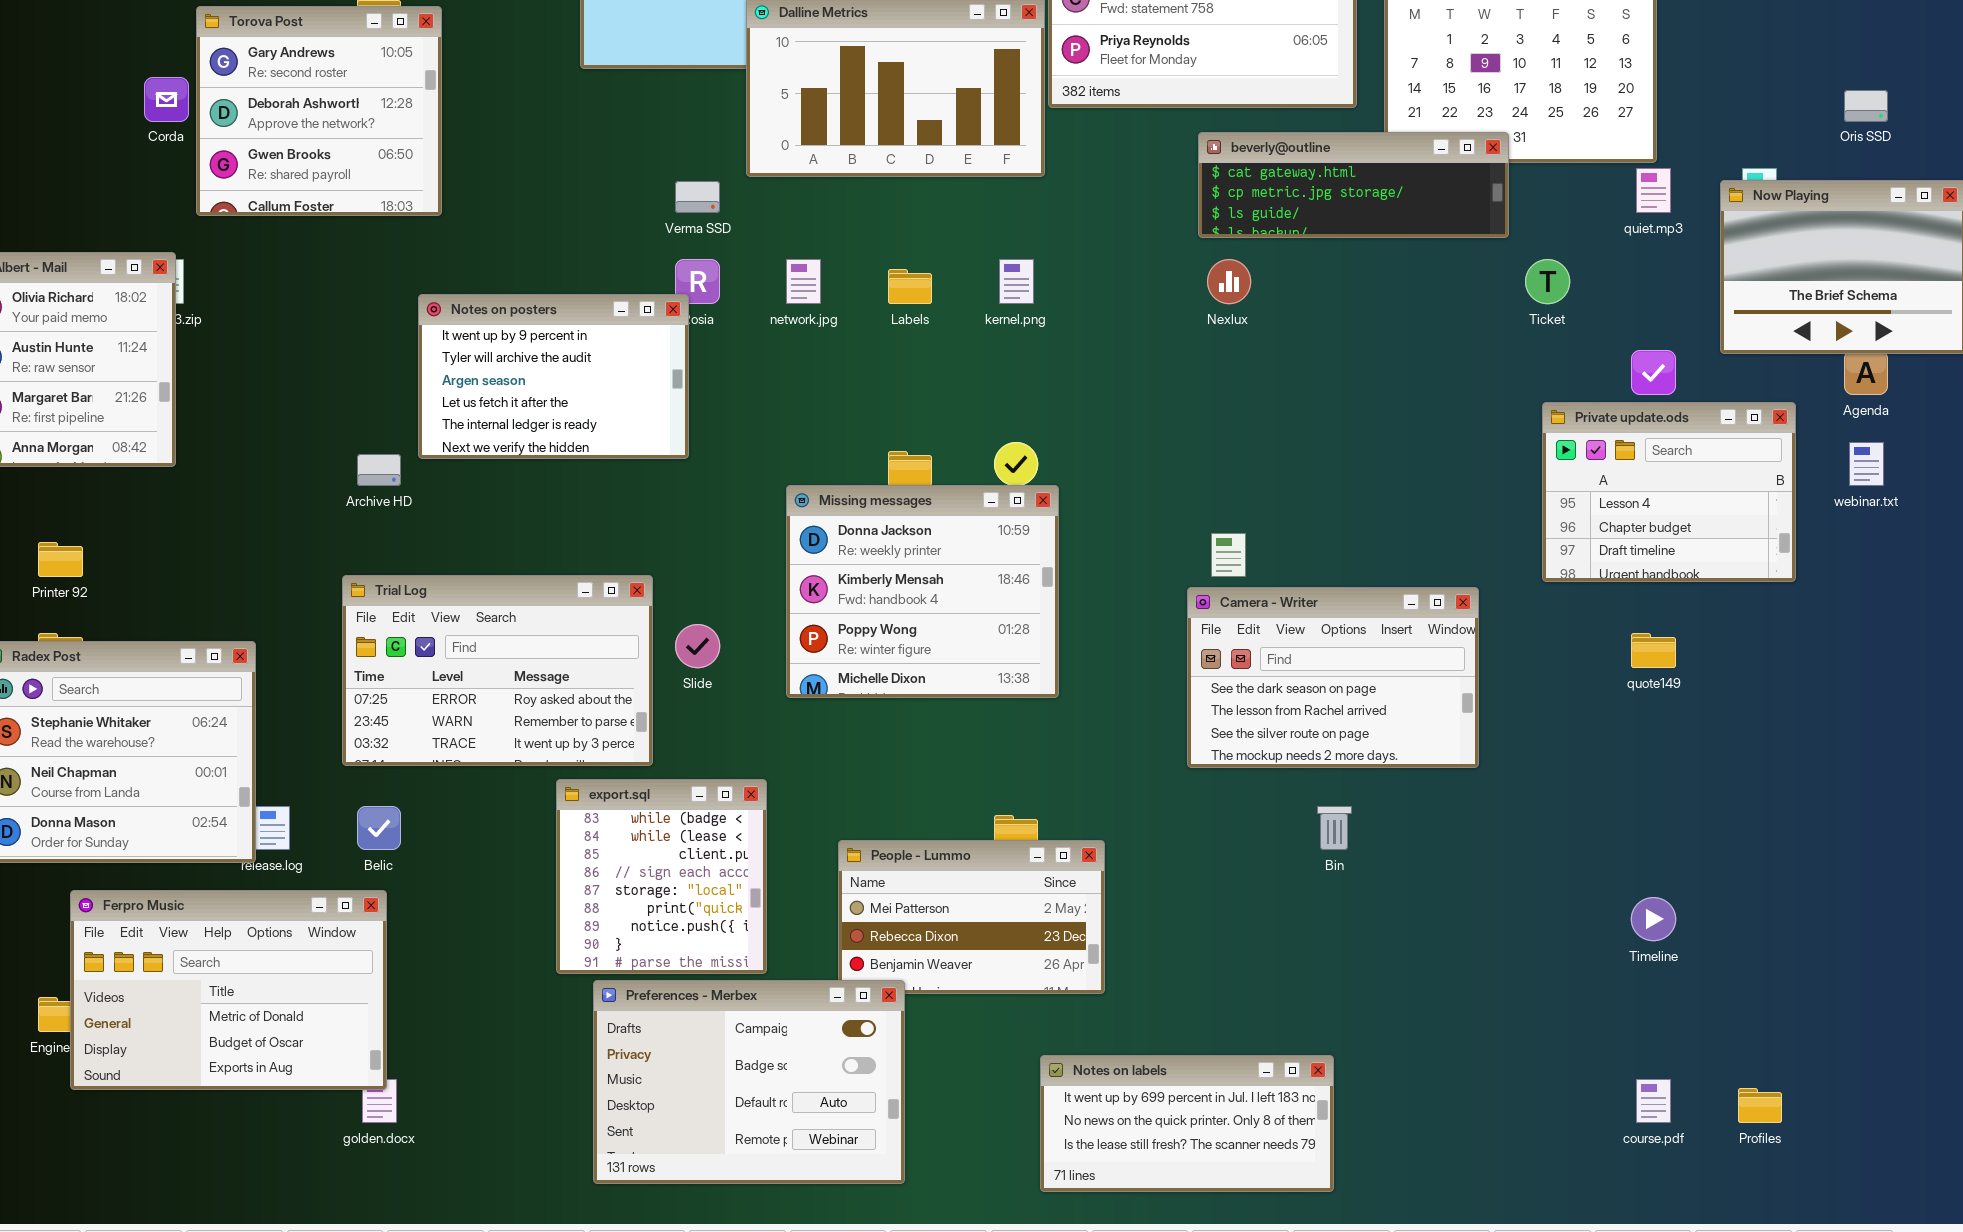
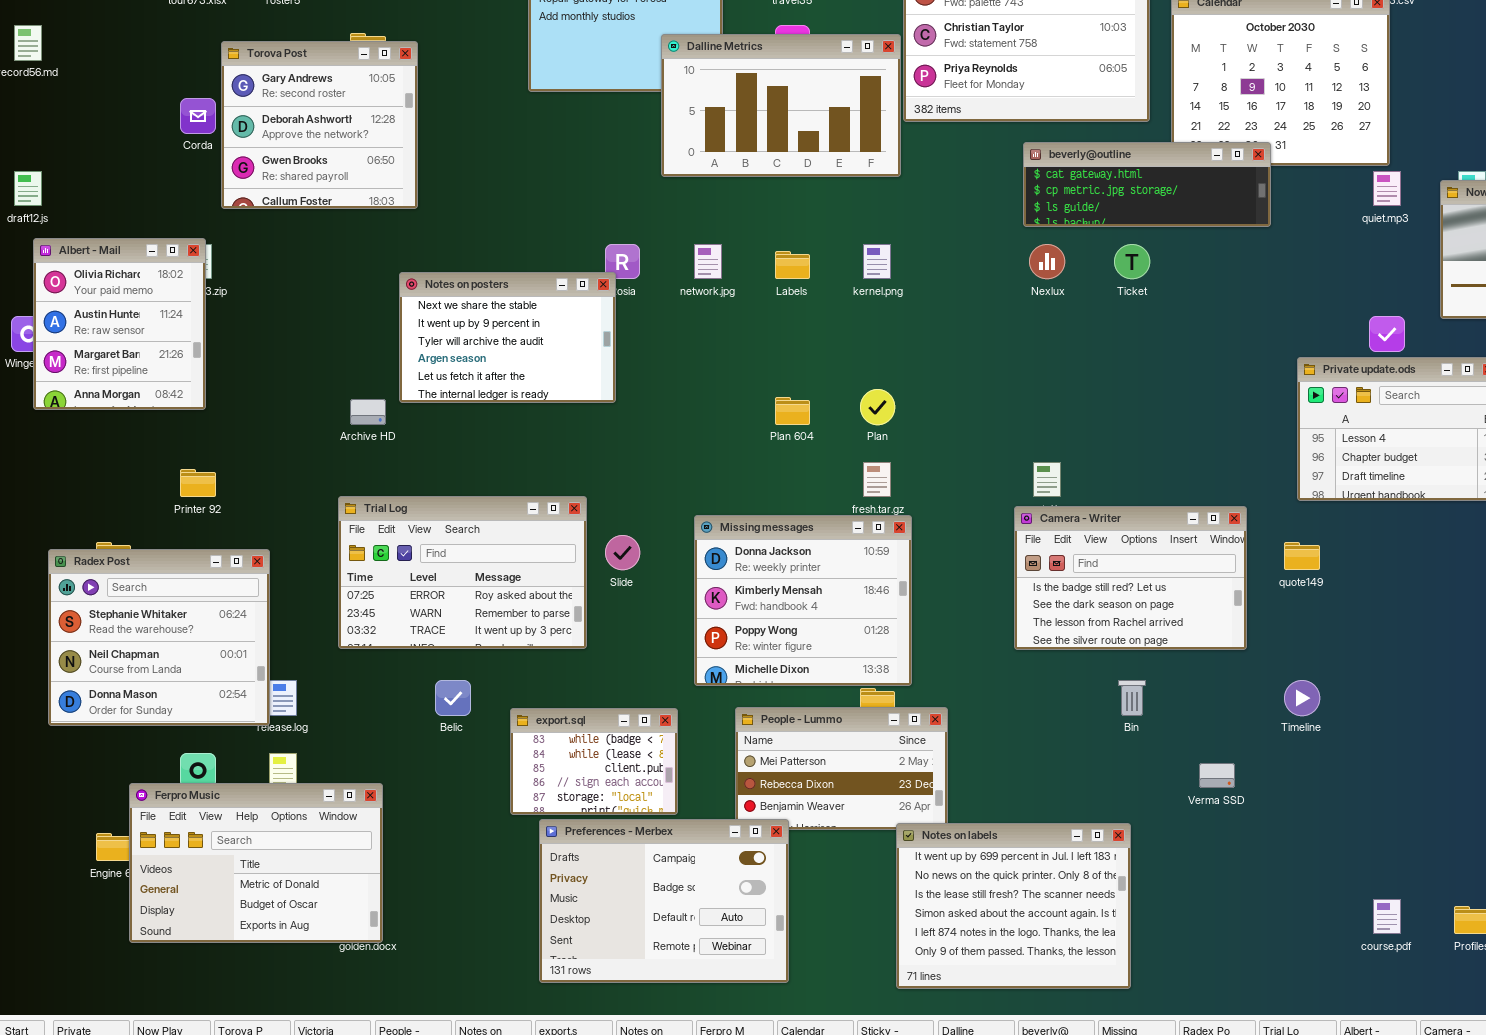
Verma SSD: [675,181,720,213] -> [1199,763,1235,788], moved
Ticket: [1525,259,1570,304] -> [1114,244,1150,279], moved
Notes on posters: [418,294,689,459] -> [399,272,616,403], scrolled up 1 row
Missing messages: [786,485,1059,698] -> [694,515,912,686], moved
Printer 92: [38,542,83,577] -> [180,469,216,497], moved
Camera - Writer: [1187,587,1479,768] -> [1014,506,1247,650], scrolled up 1 row
quote149: [1631,633,1676,668] -> [1284,542,1320,570], moved
export.sql: [556,779,767,974] -> [510,708,678,815], resized
Belic: [357,806,401,850] -> [435,680,471,716], moved
Ferpro Music: [70,890,387,1090] -> [129,783,383,943], moved
Timeline: [1631,897,1676,941] -> [1284,680,1320,716], moved
Notes on labels: [1040,1055,1334,1192] -> [896,823,1131,989], resized

